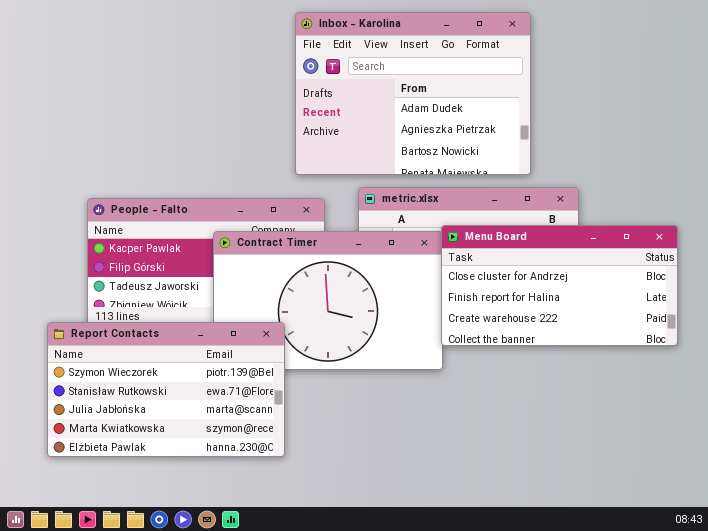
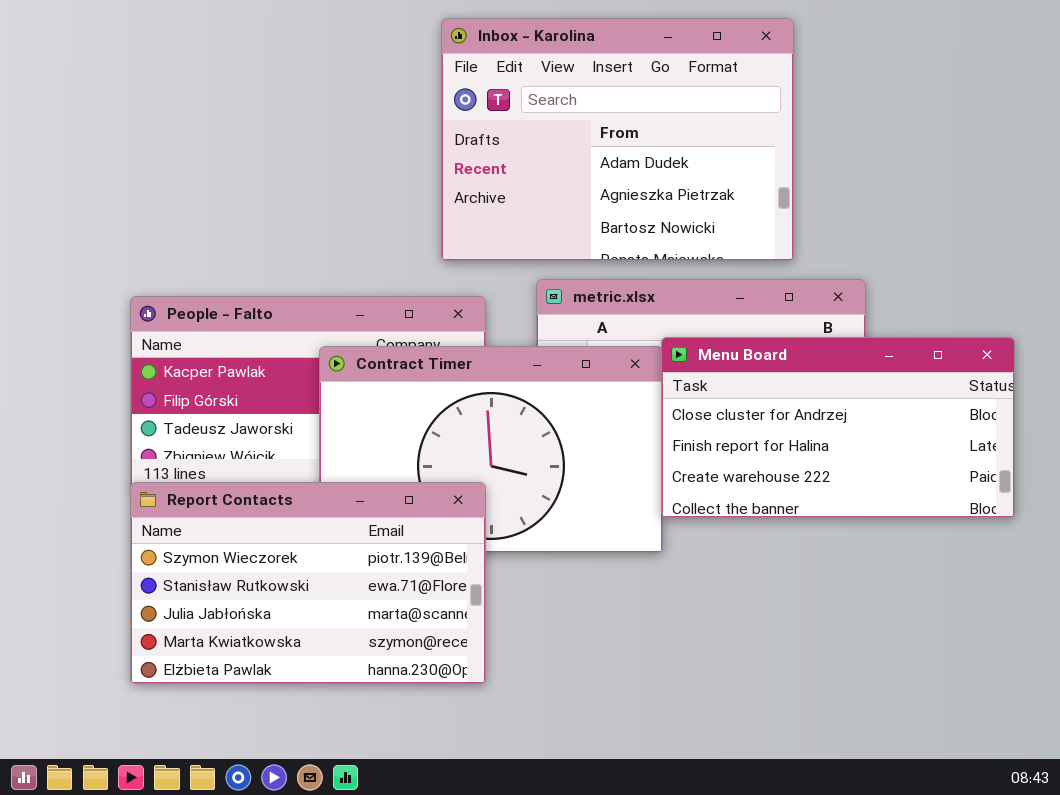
Report Contacts: [47,322,285,457] -> [130,482,486,684], moved

